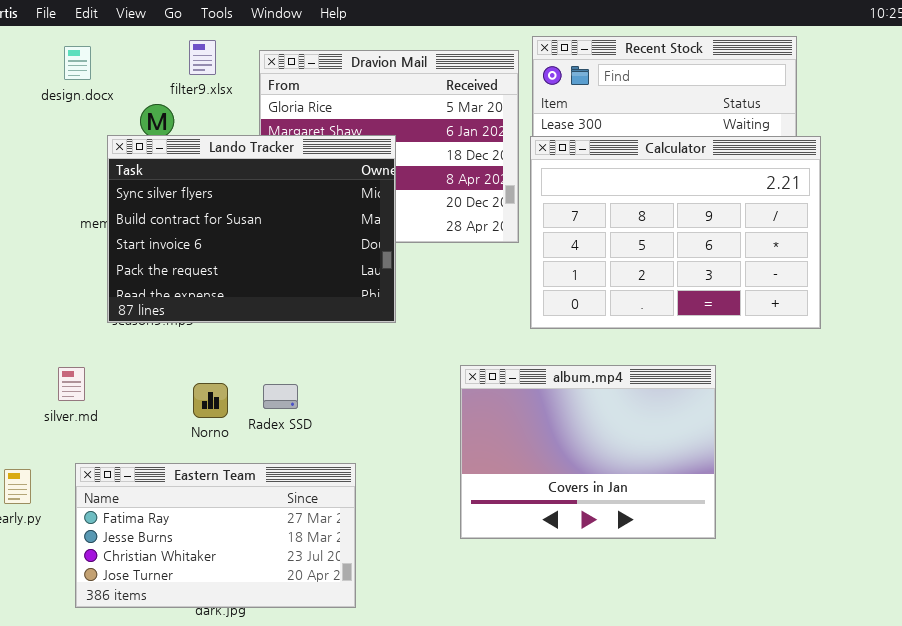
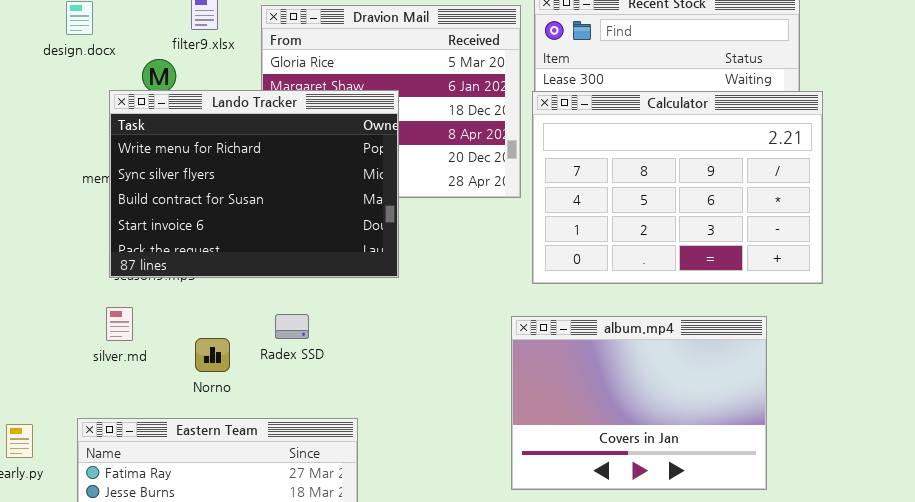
Lando Tracker: [107,135,396,323] -> [109,90,399,278], scrolled up 1 row
album.mp4: [460,365,716,539] -> [511,316,767,490], moved
silver.md: [58,367,85,401] -> [106,307,133,341], moved
Radex SSD: [263,384,298,409] -> [275,314,309,339], moved

